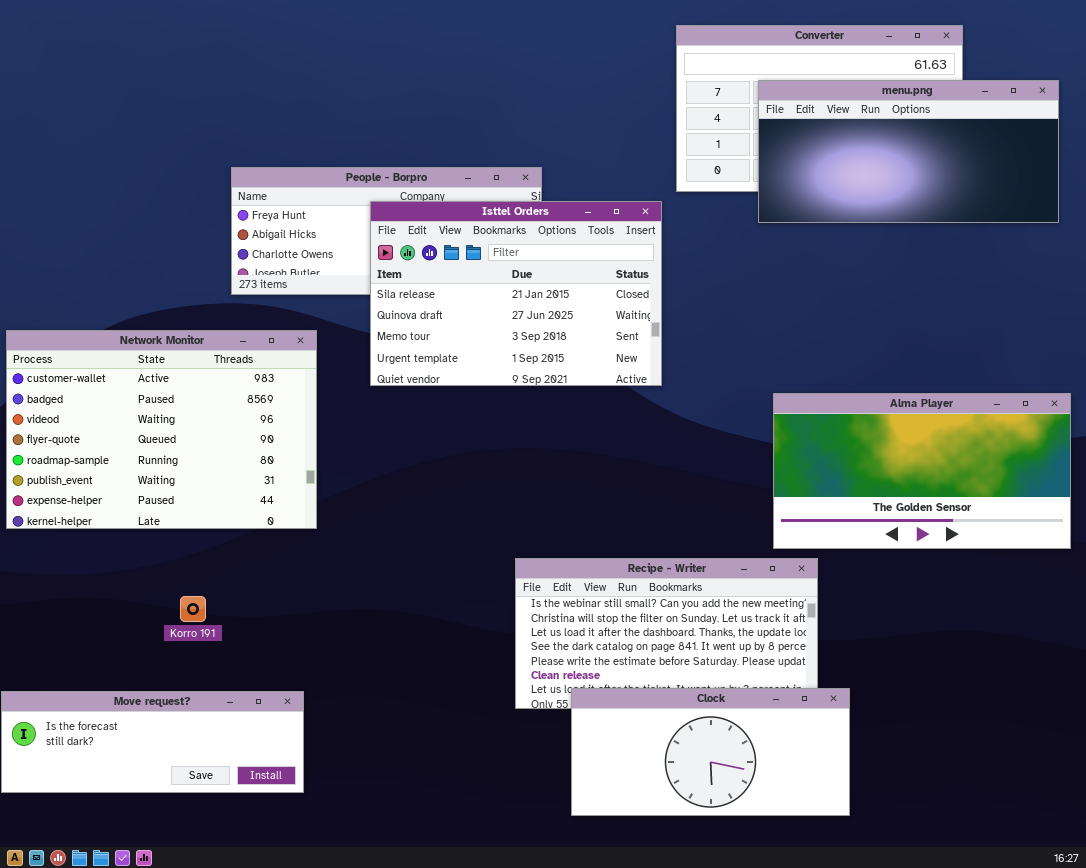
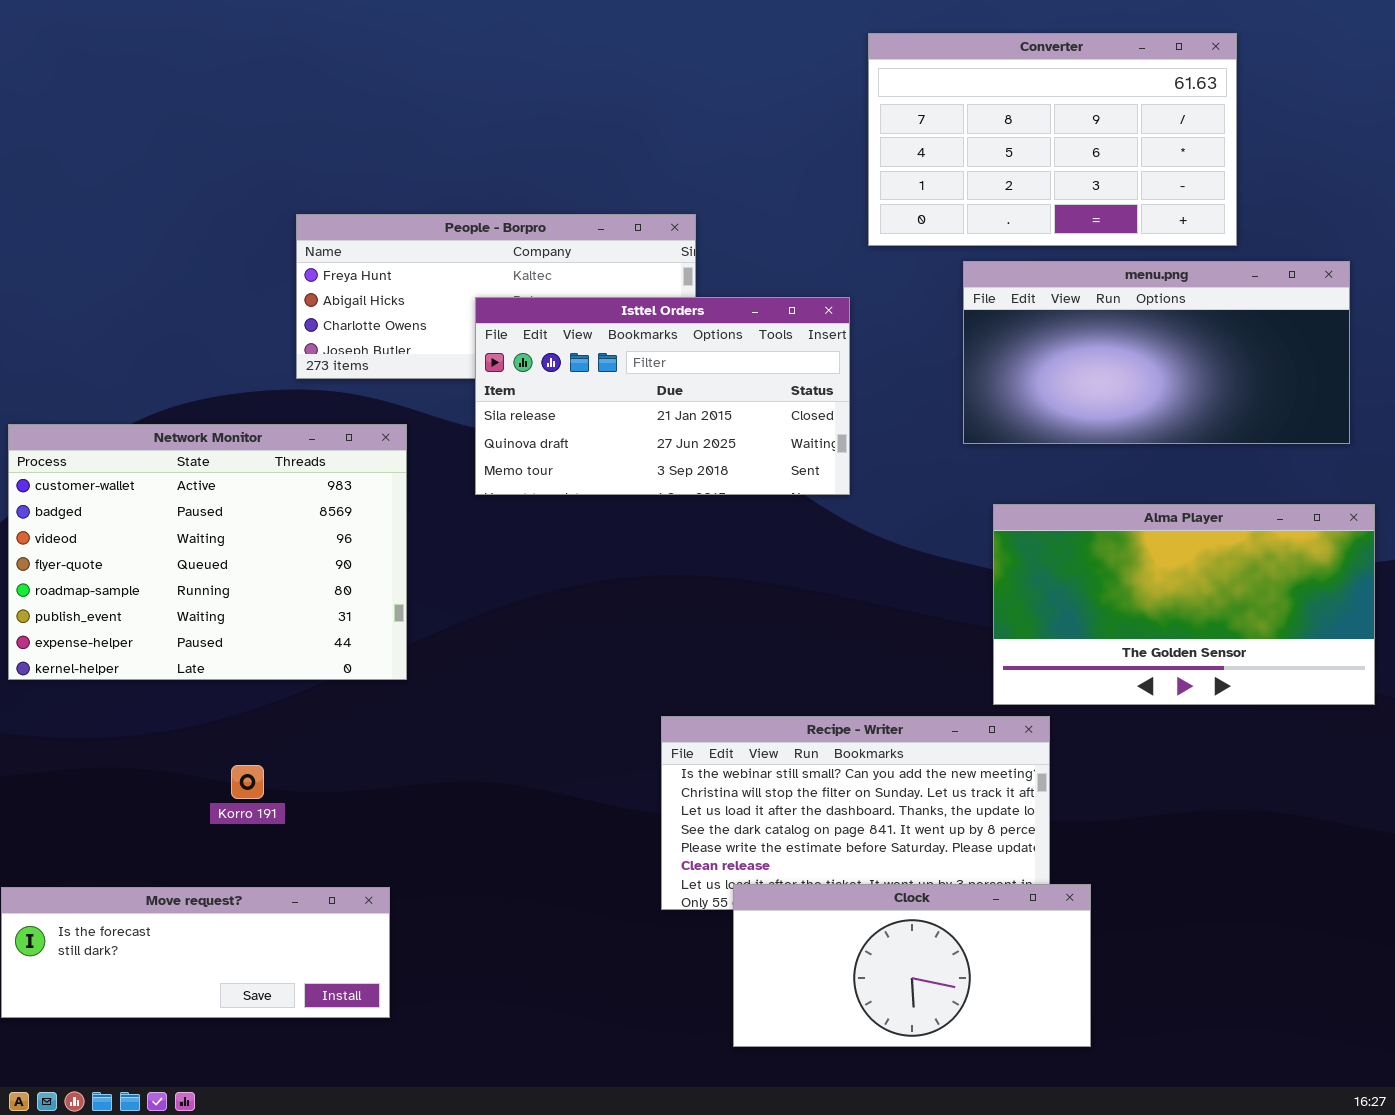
menu.png: [758,80,1059,223] -> [963,261,1350,444], moved
Isttel Orders: [370,201,662,386] -> [475,297,850,495], resized

